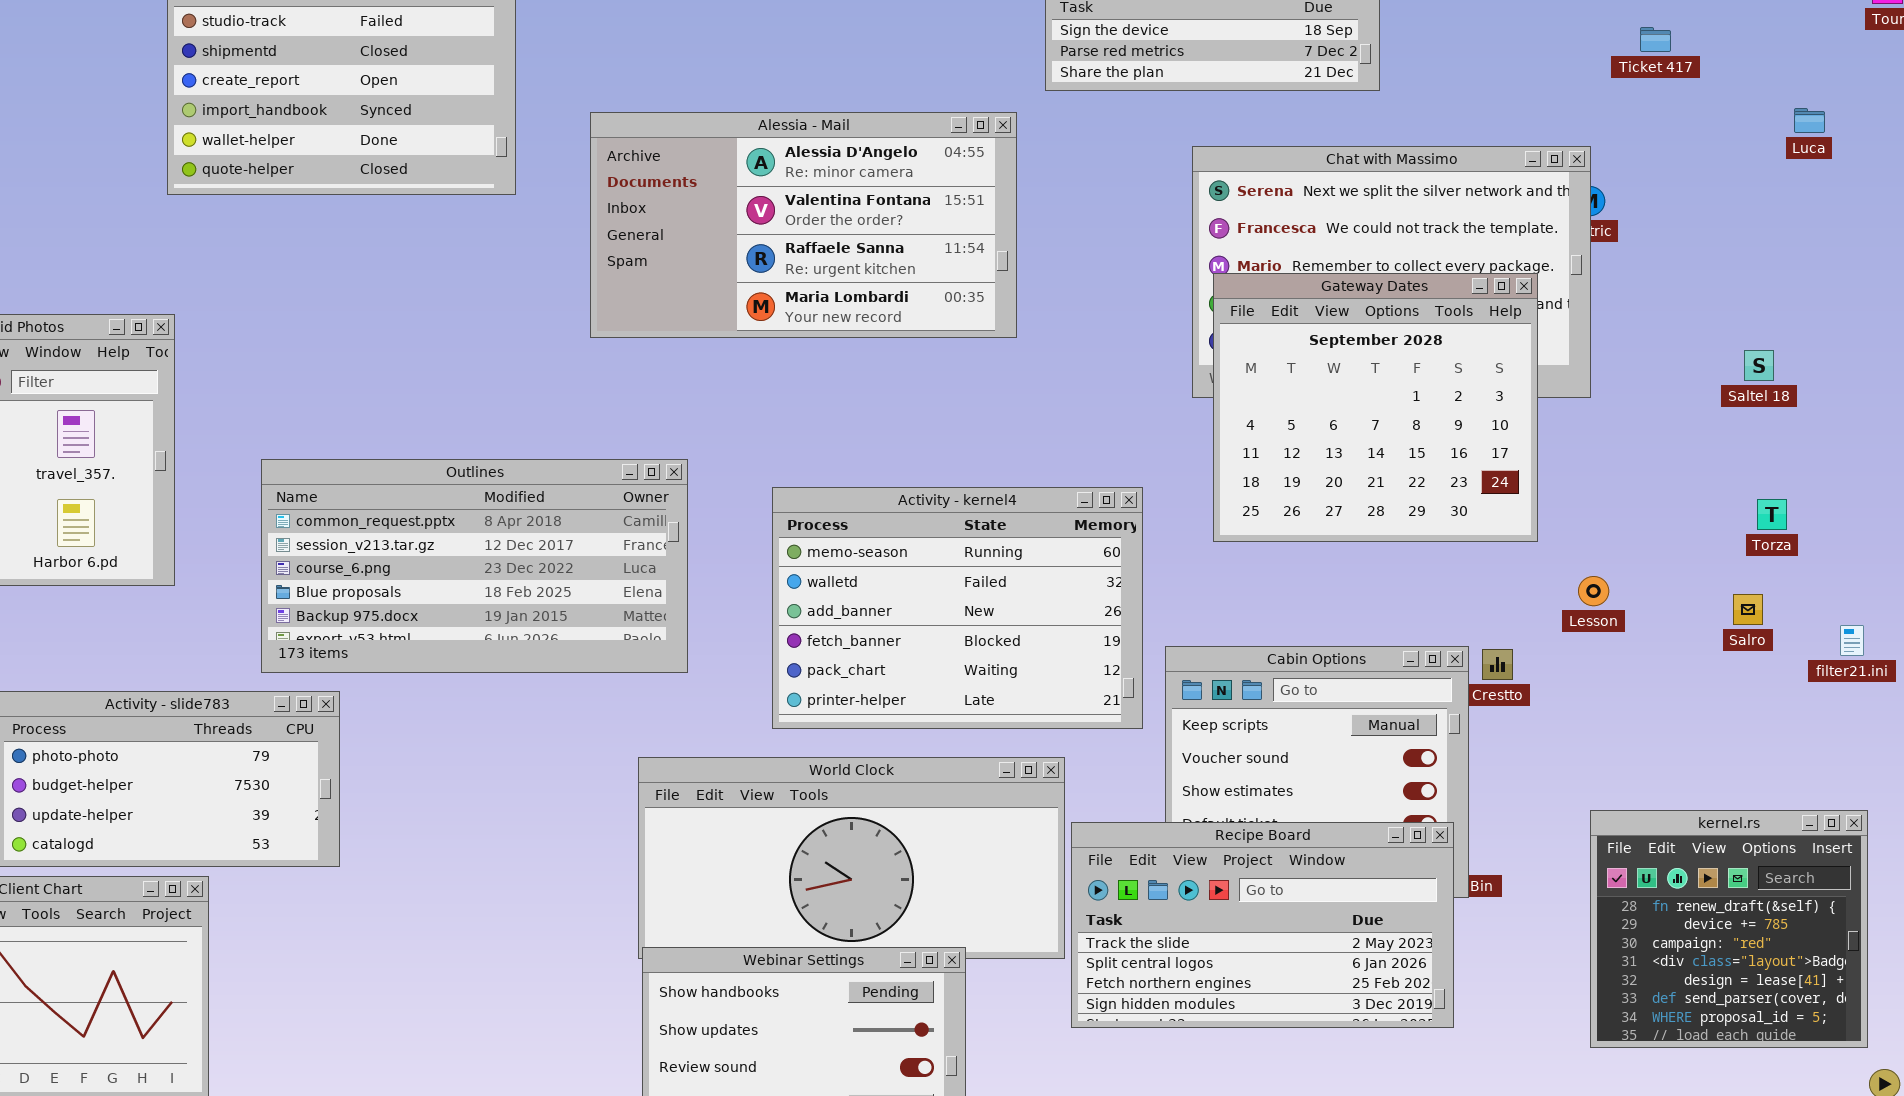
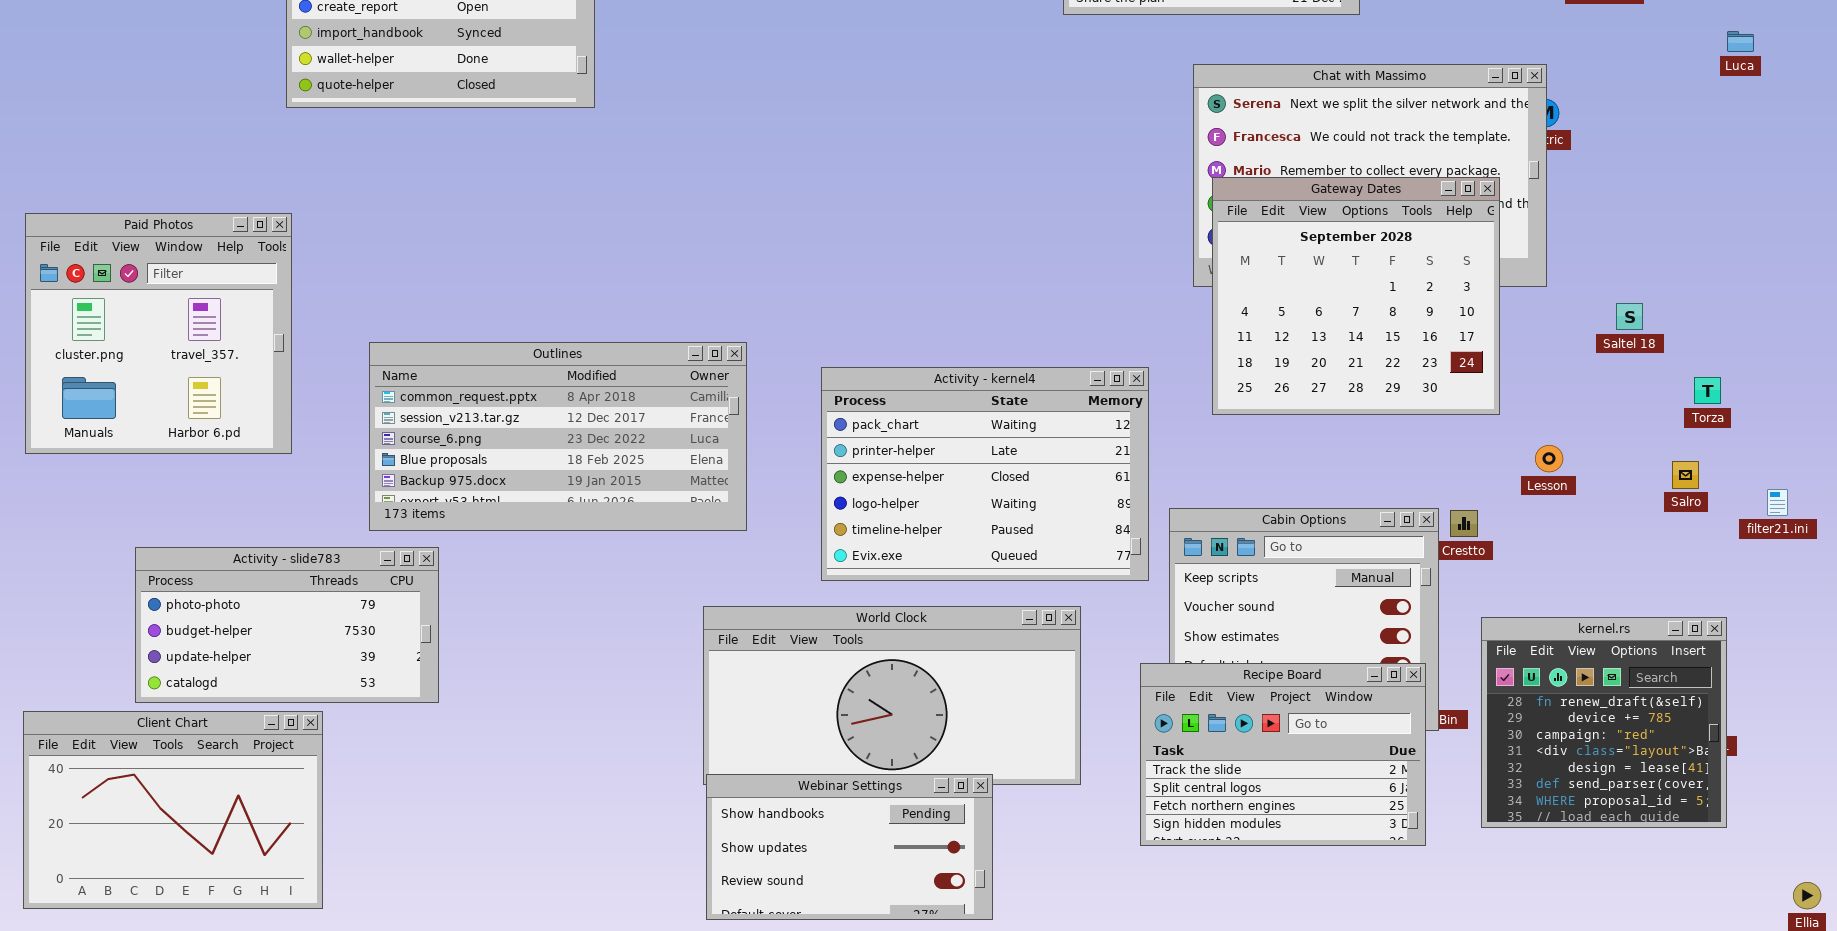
Alessia - Mail: [590,112,1017,338] -> none, closed
Saltel 18: [1744,350,1774,381] -> [1616,303,1643,330], moved
Activity - kernel4: [772,487,1143,729] -> [821,367,1149,581], scrolled down 4 rows
kernel.rs: [1590,810,1868,1048] -> [1481,617,1727,828], moved
Recipe Board: [1071,822,1454,1028] -> [1140,663,1426,846], resized

